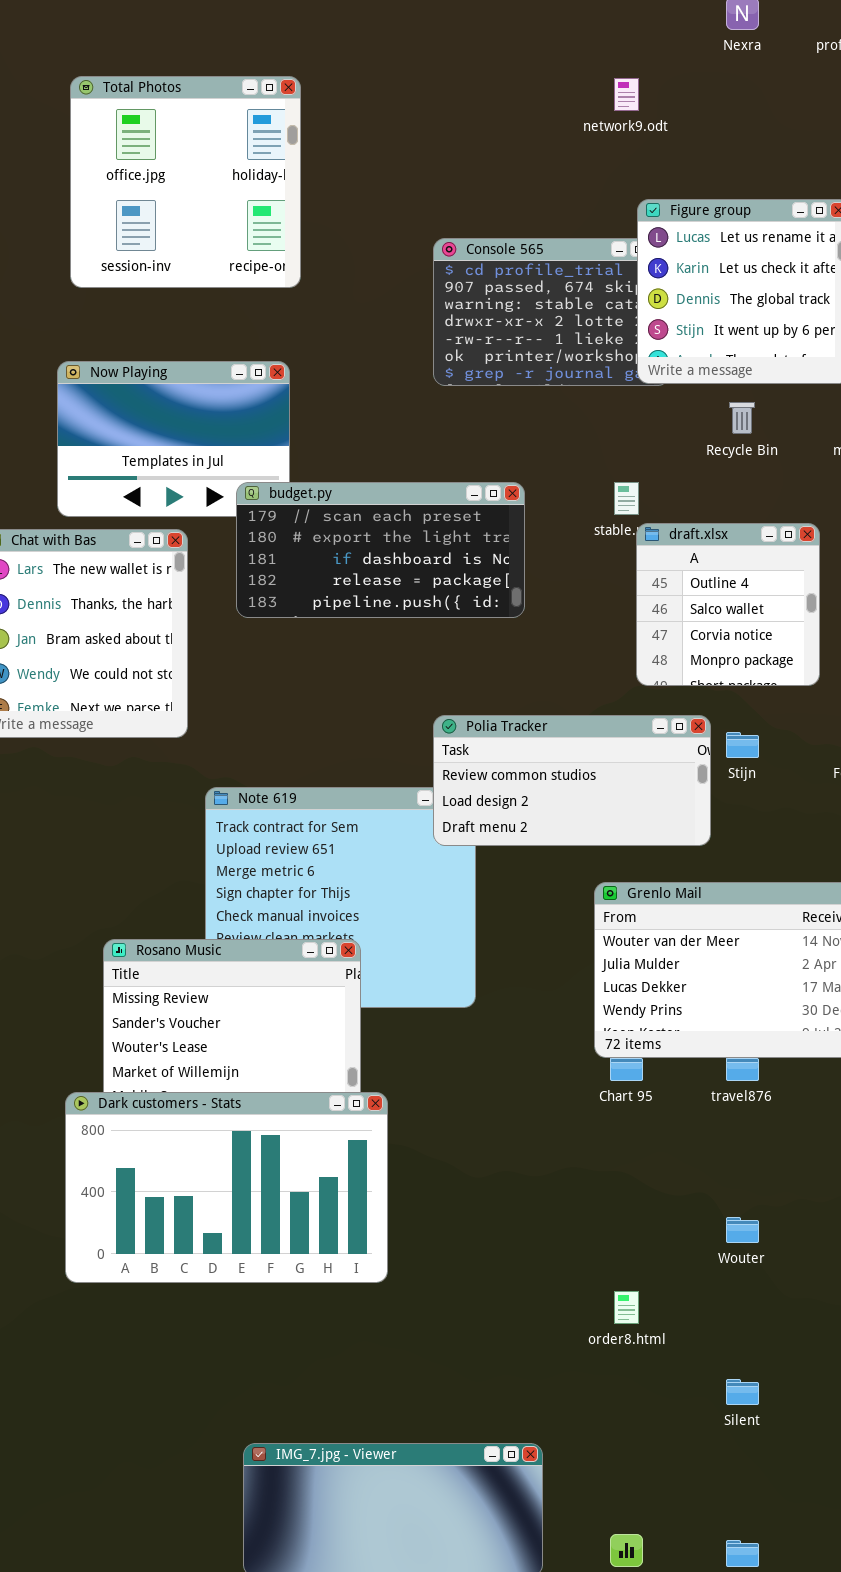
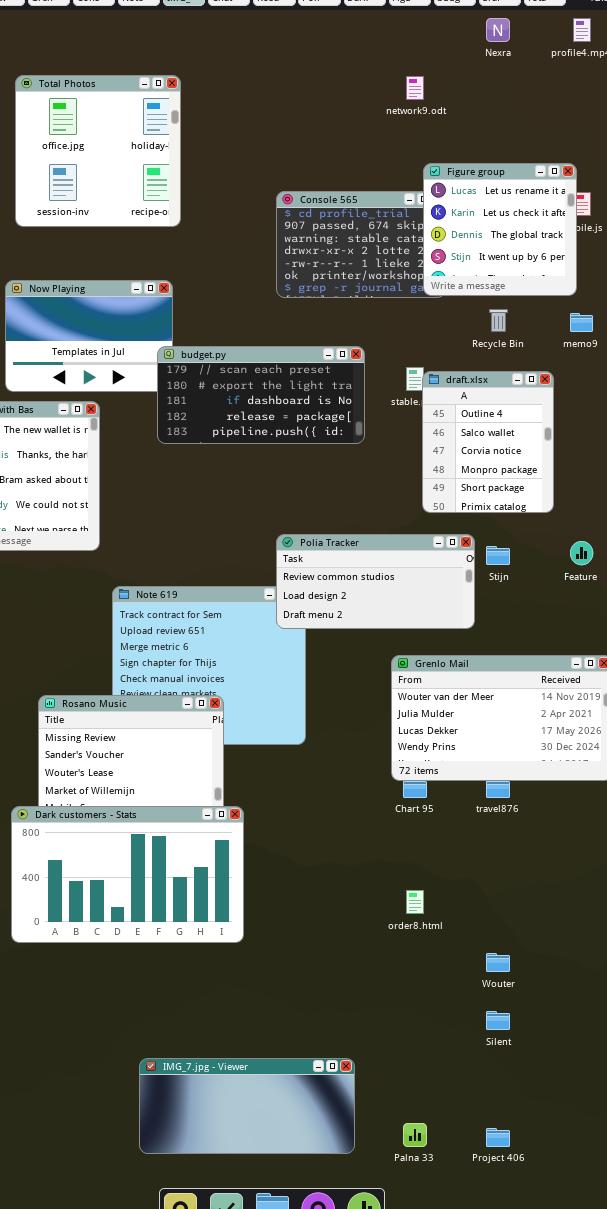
budget.py: [236,482,525,618] -> [157,346,365,444], moved
draft.xlsx: [636,523,820,686] -> [422,371,554,513], resized
Wouter: [726,1217,759,1243] -> [486,953,510,972], moved
order8.html: [614,1291,639,1324] -> [406,890,424,914], moved

